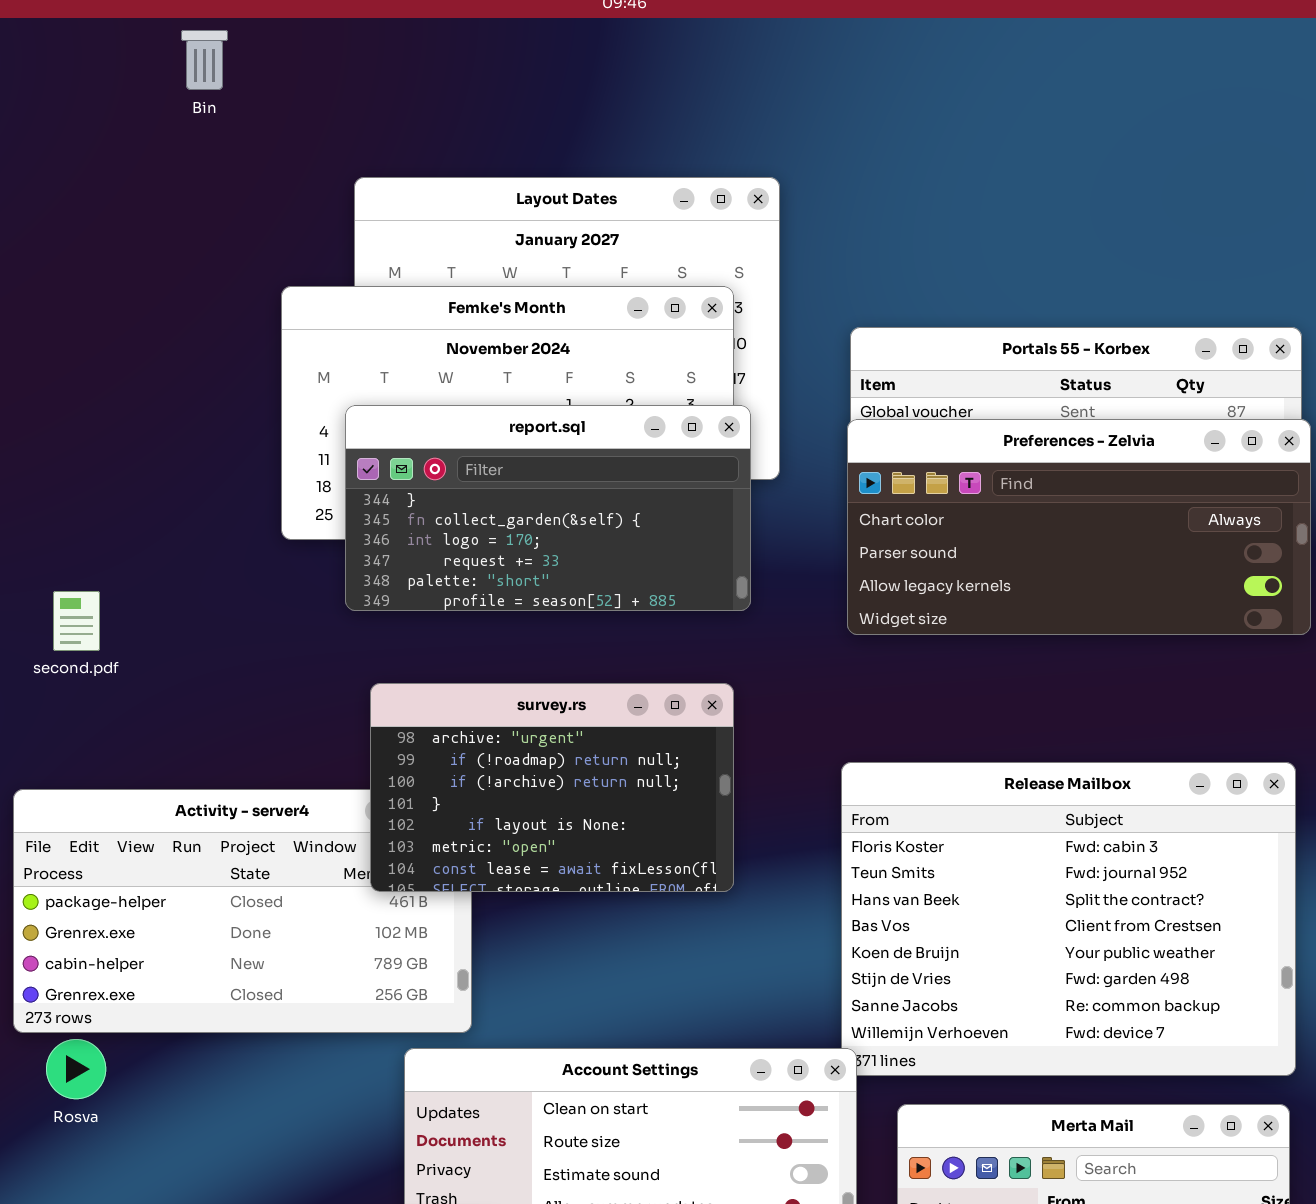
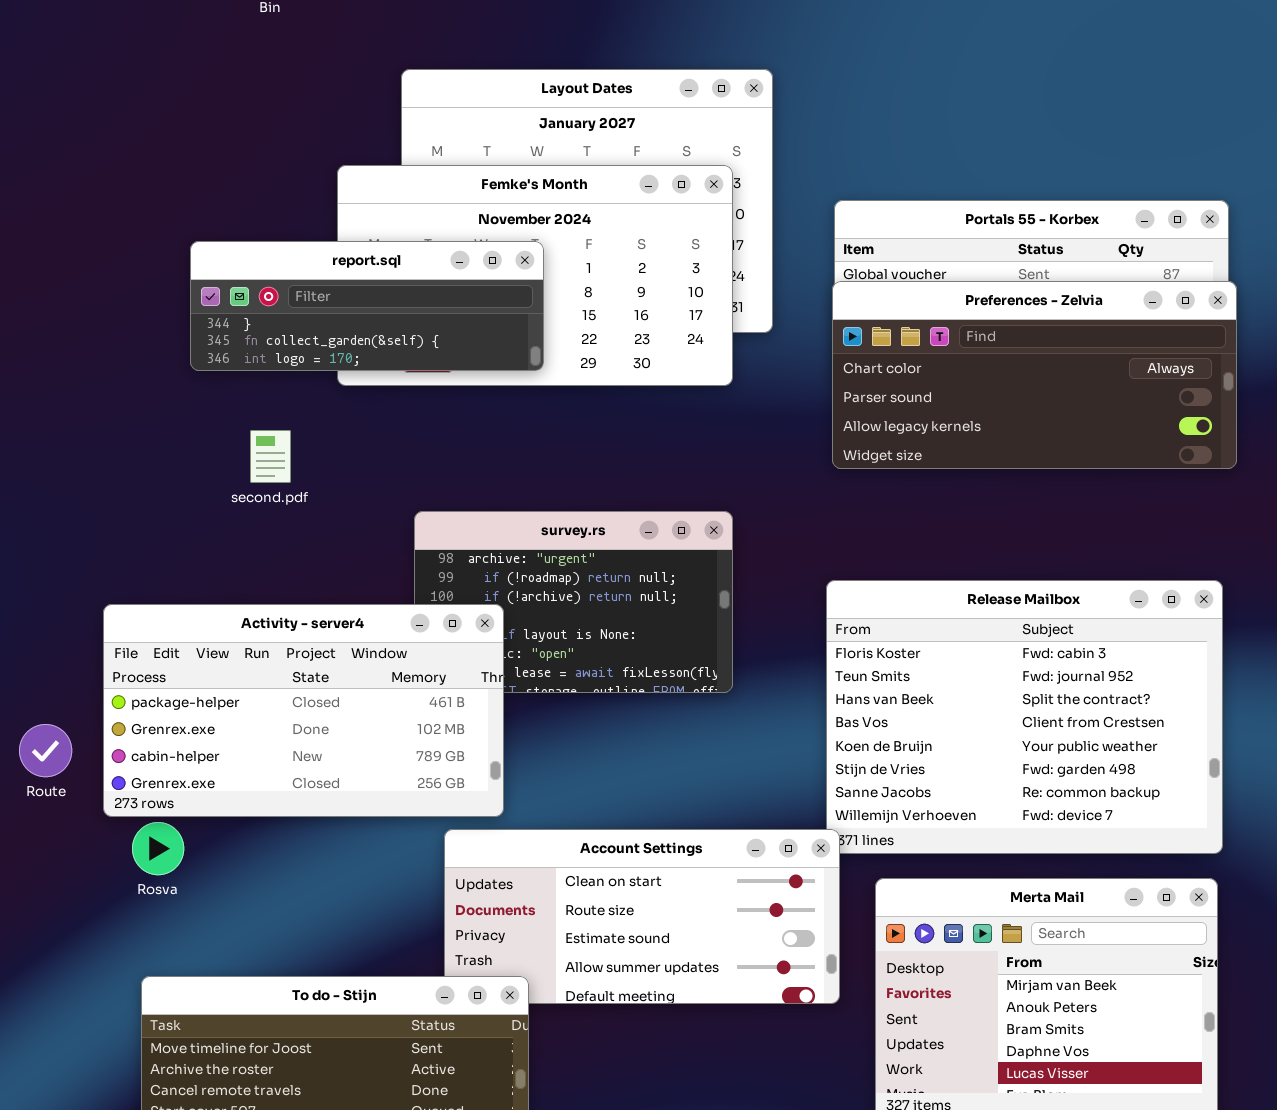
report.sql: [345,405,751,611] -> [190,241,544,371], moved, resized
second.pdf: [53,591,100,651] -> [250,430,291,483], moved
Activity - server4: [13,789,472,1033] -> [103,604,504,817], raised

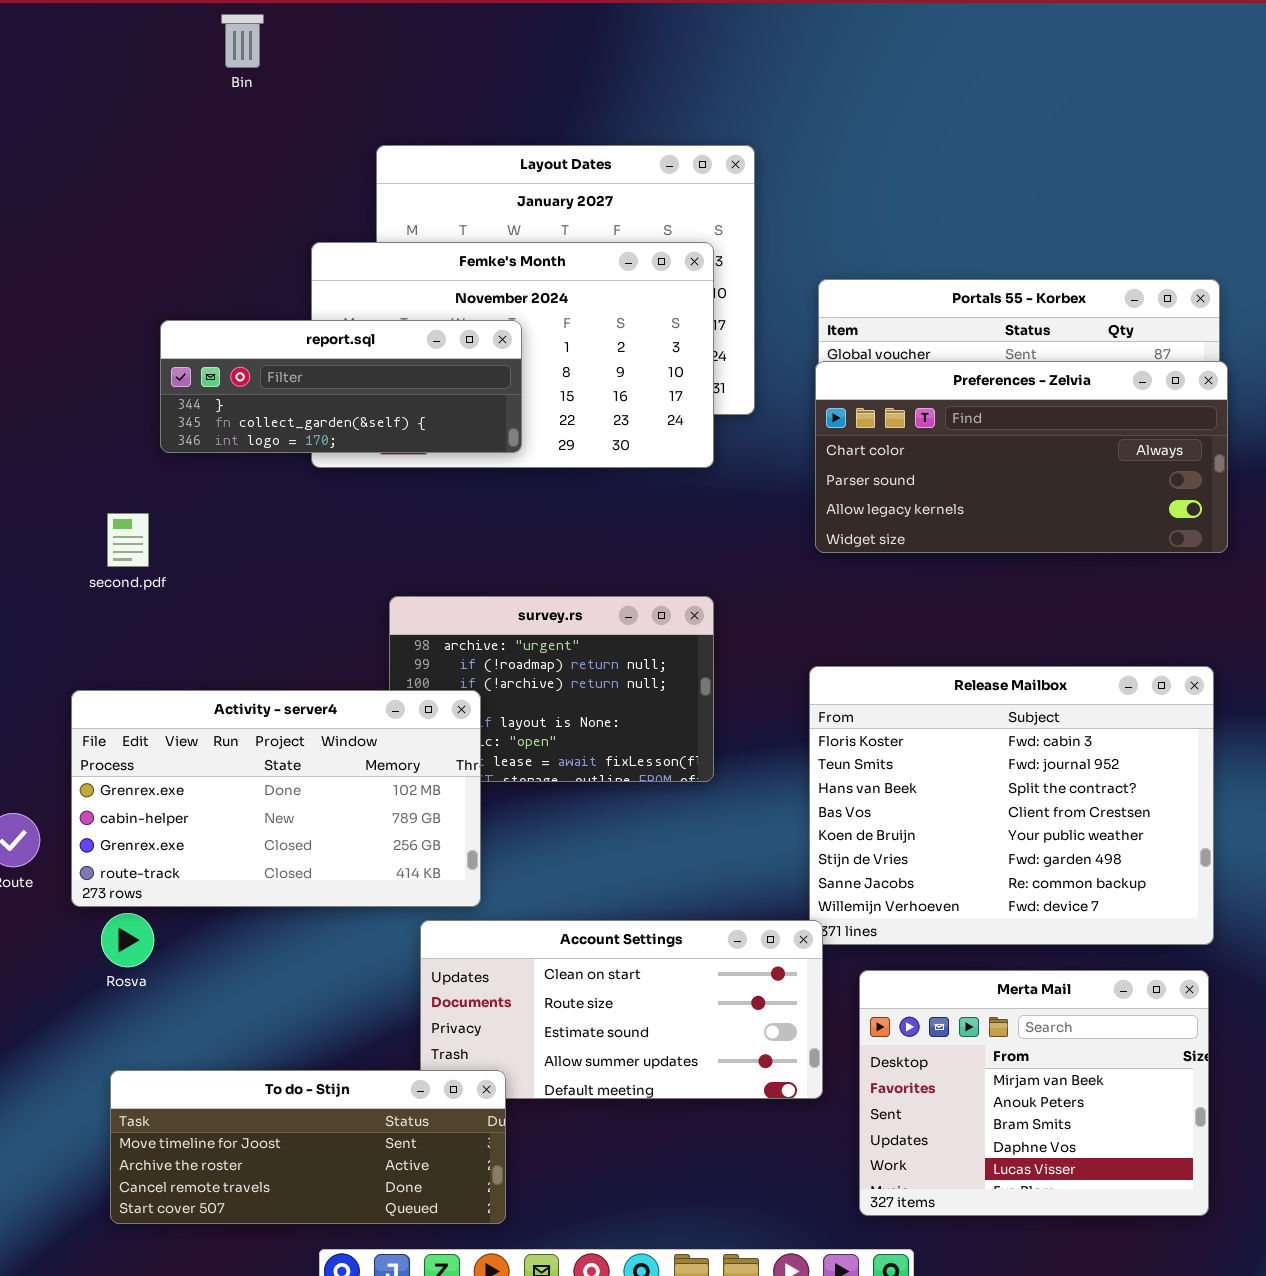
second.pdf: [250,430,291,483] -> [107,513,149,567], moved
Activity - server4: [103,604,504,817] -> [71,690,481,907], scrolled down 1 row

